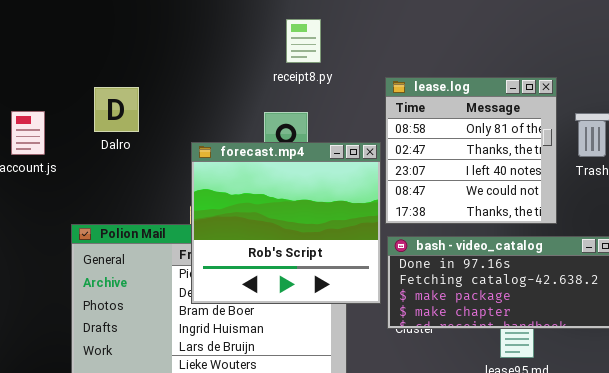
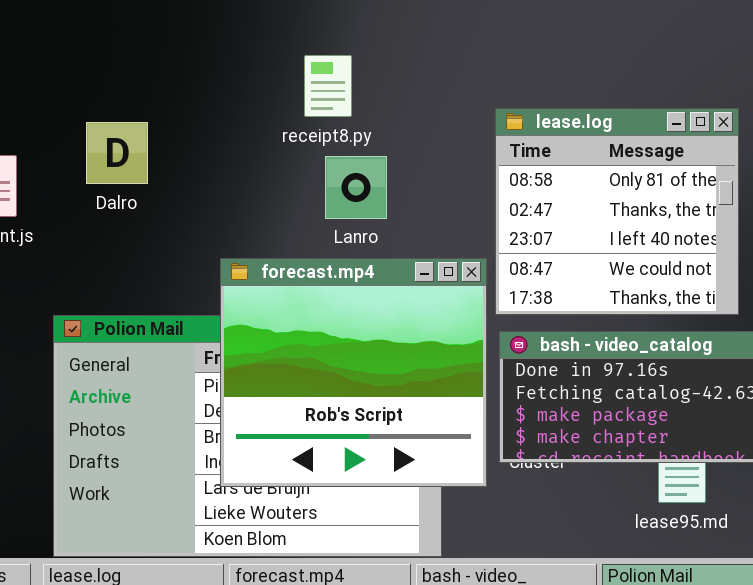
receipt8.py: [286,19,321,63] -> [304,55,352,117], moved
forecast.mp4: [191,142,381,304] -> [220,258,487,487], moved

